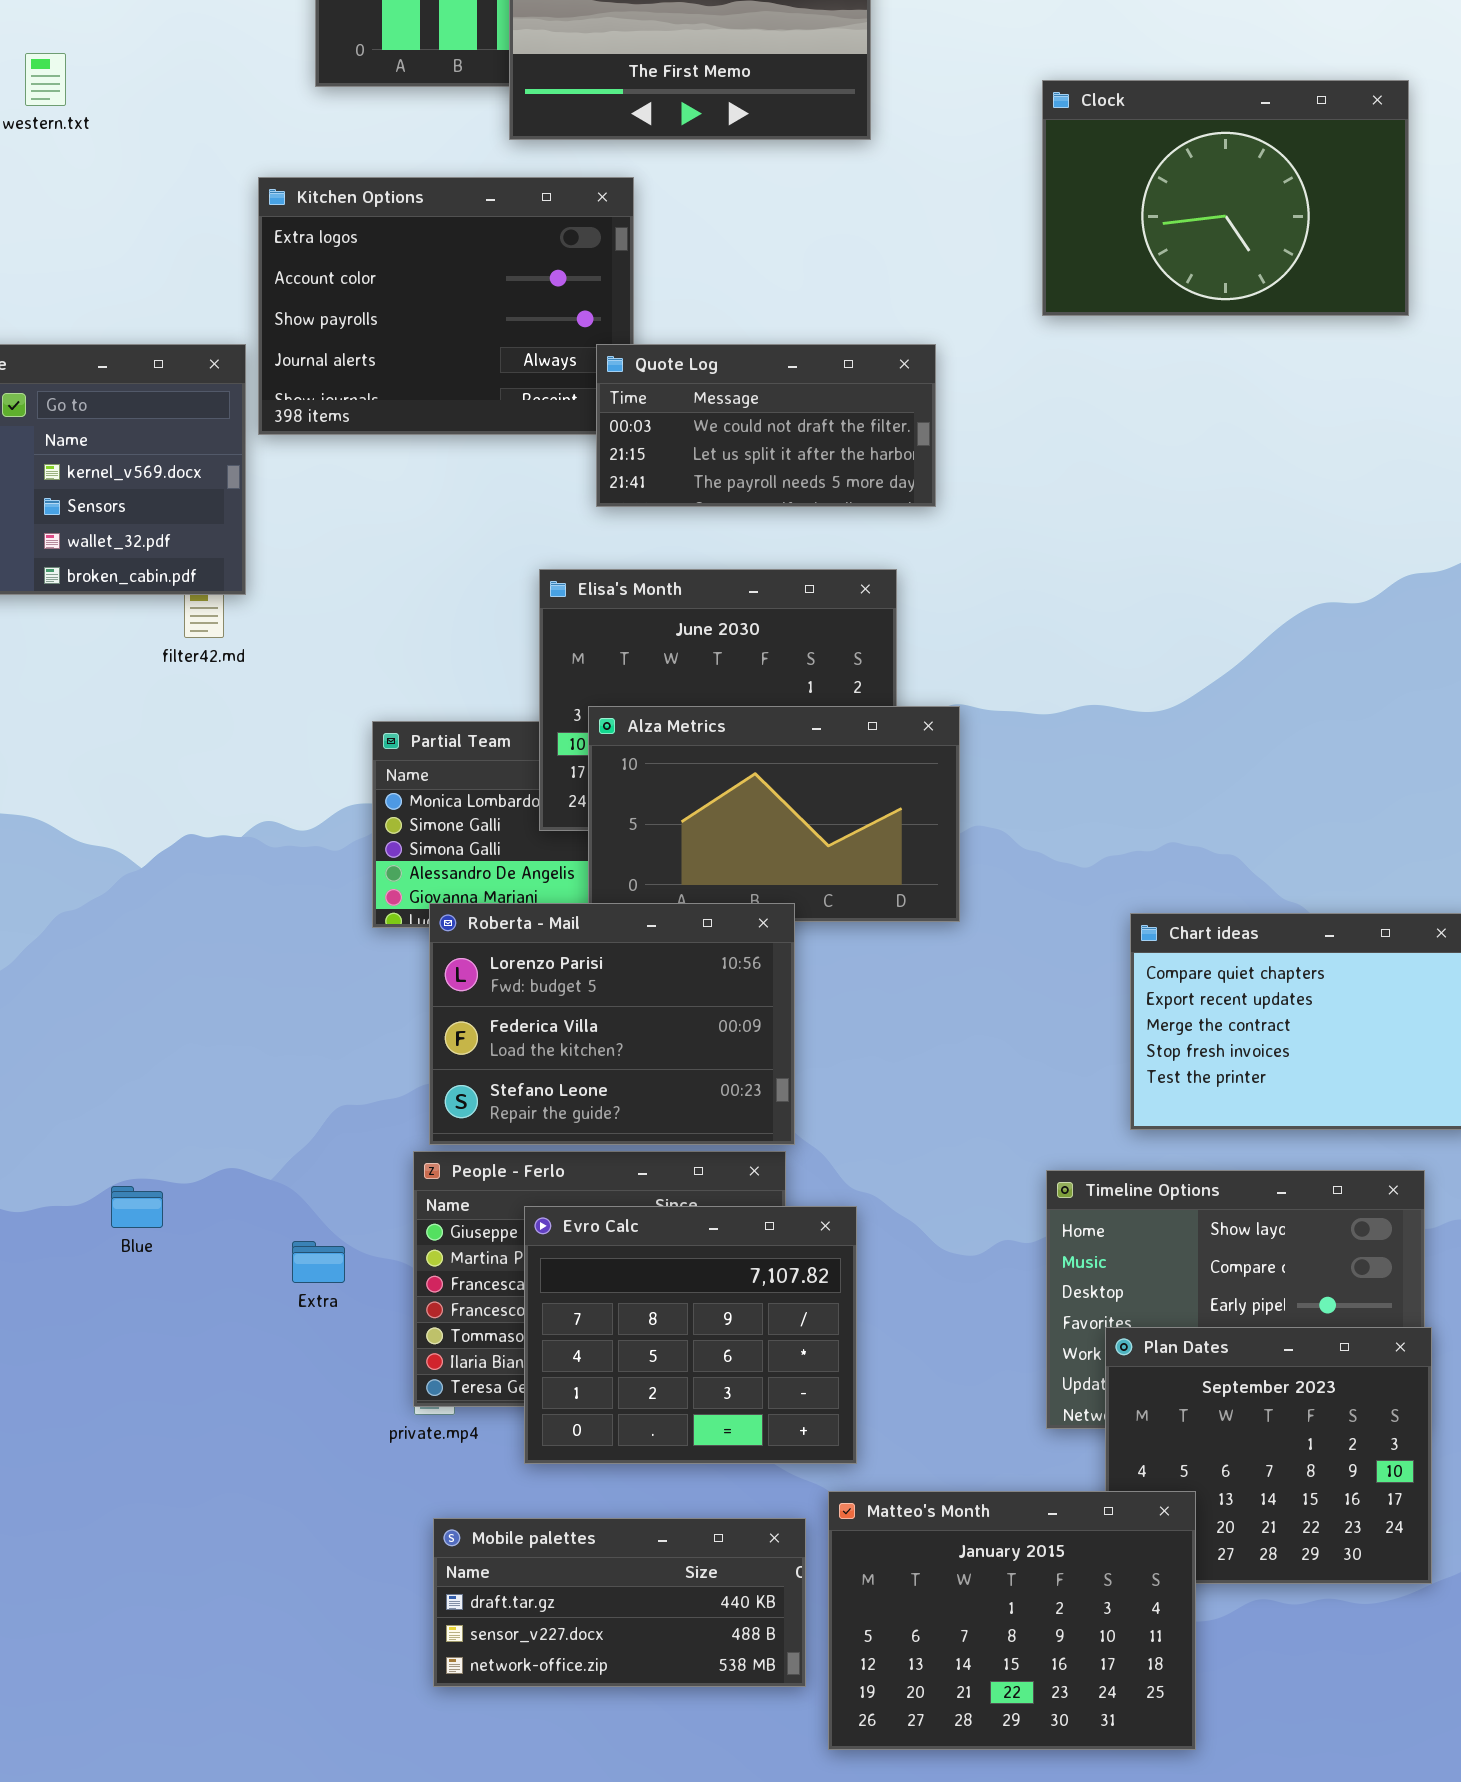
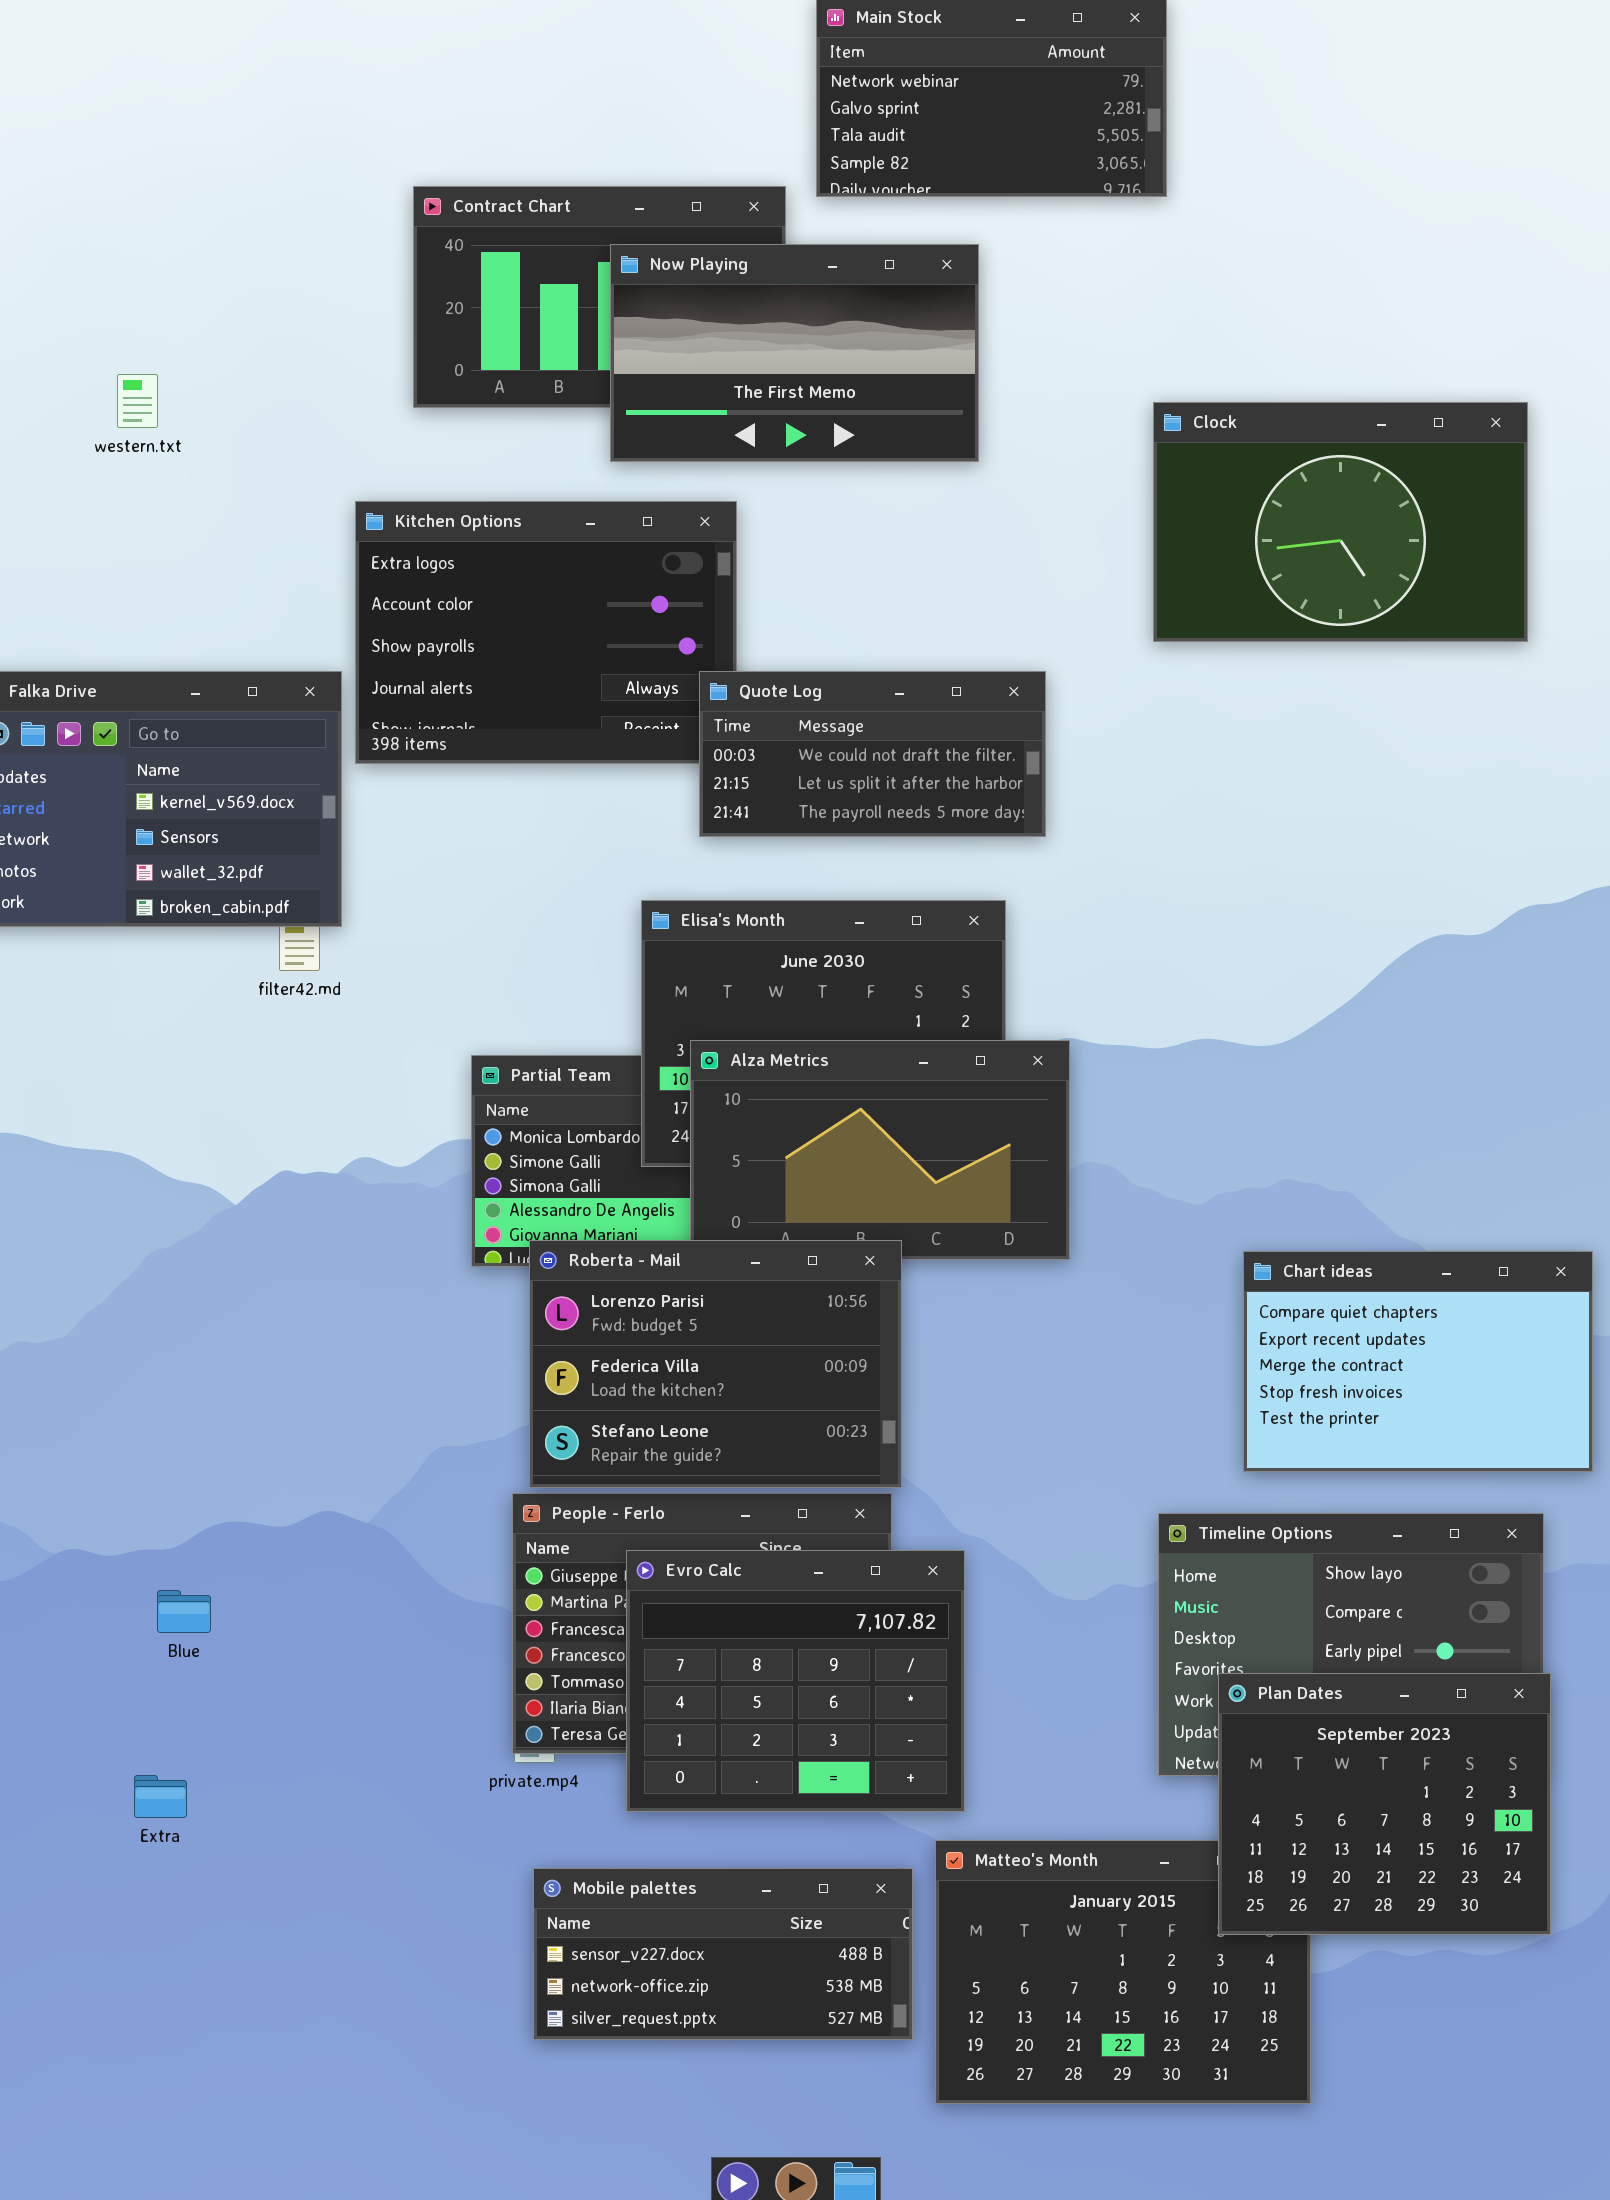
Blue: [111,1186,163,1228] -> [157,1590,211,1633], moved
Extra: [292,1241,345,1283] -> [134,1775,187,1818], moved
Plan Dates: [1105,1327,1432,1584] -> [1218,1673,1551,1935], raised
Mobile palettes: [433,1518,806,1687] -> [533,1868,913,2040], scrolled down 1 row

